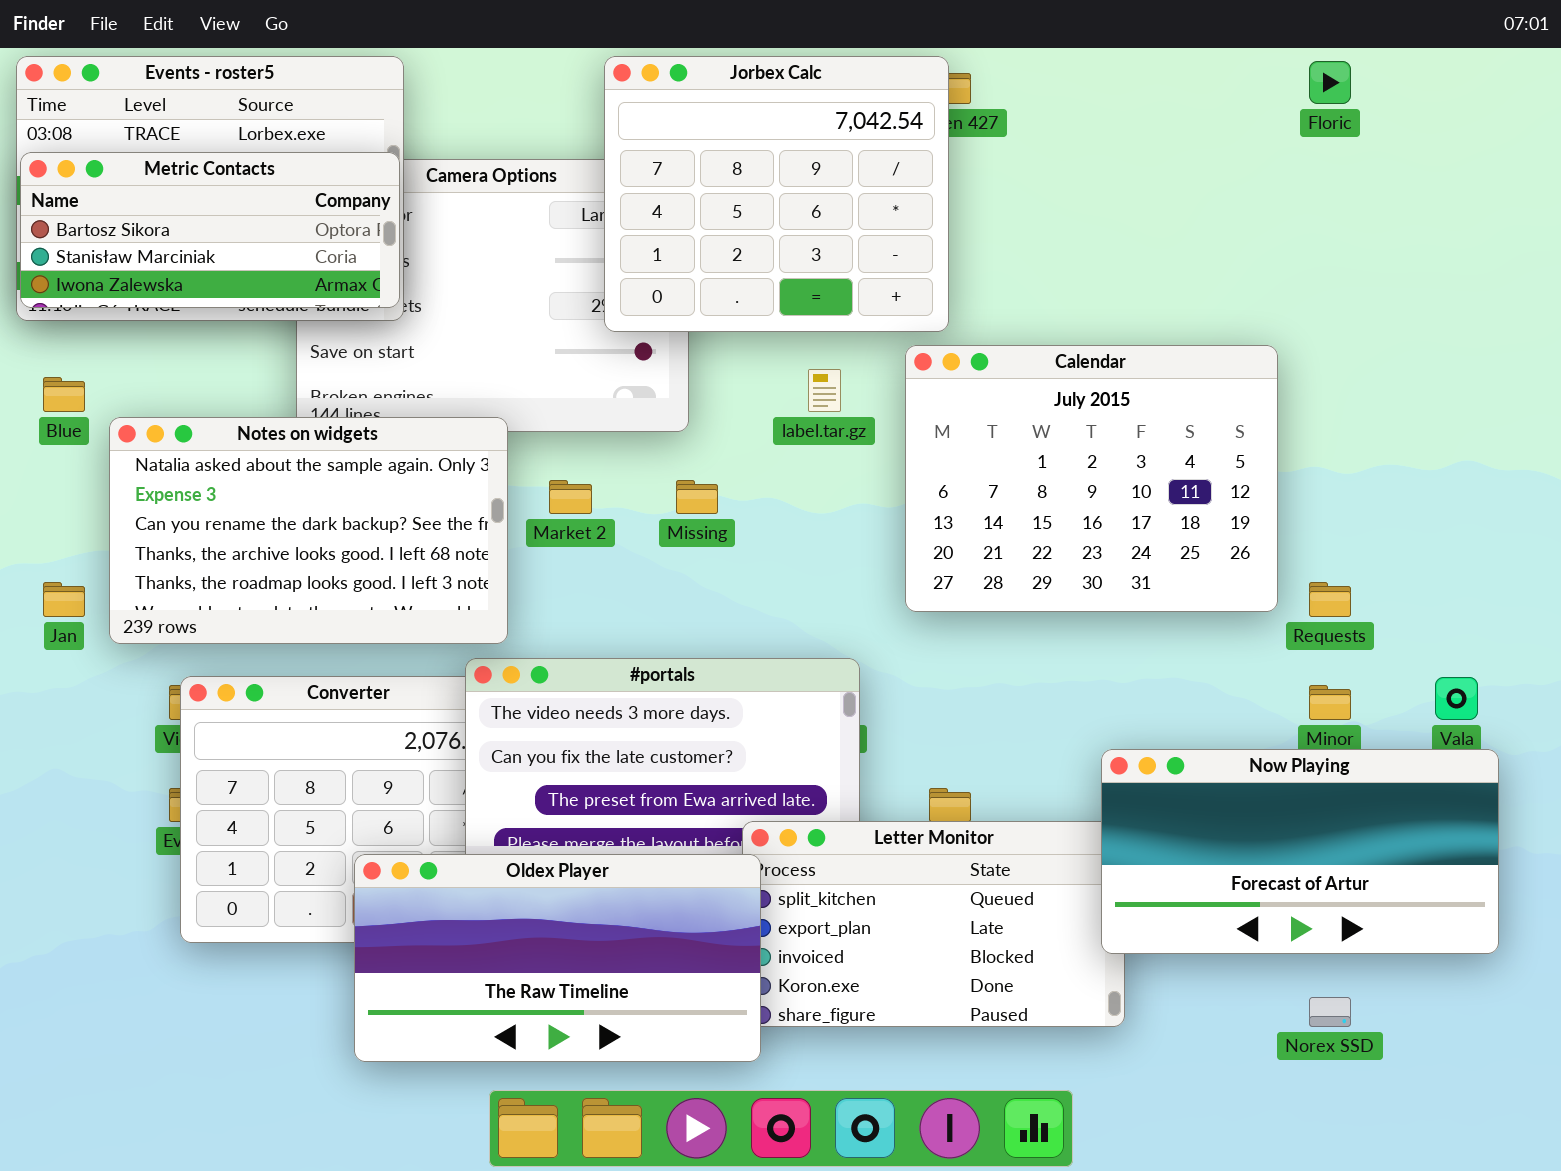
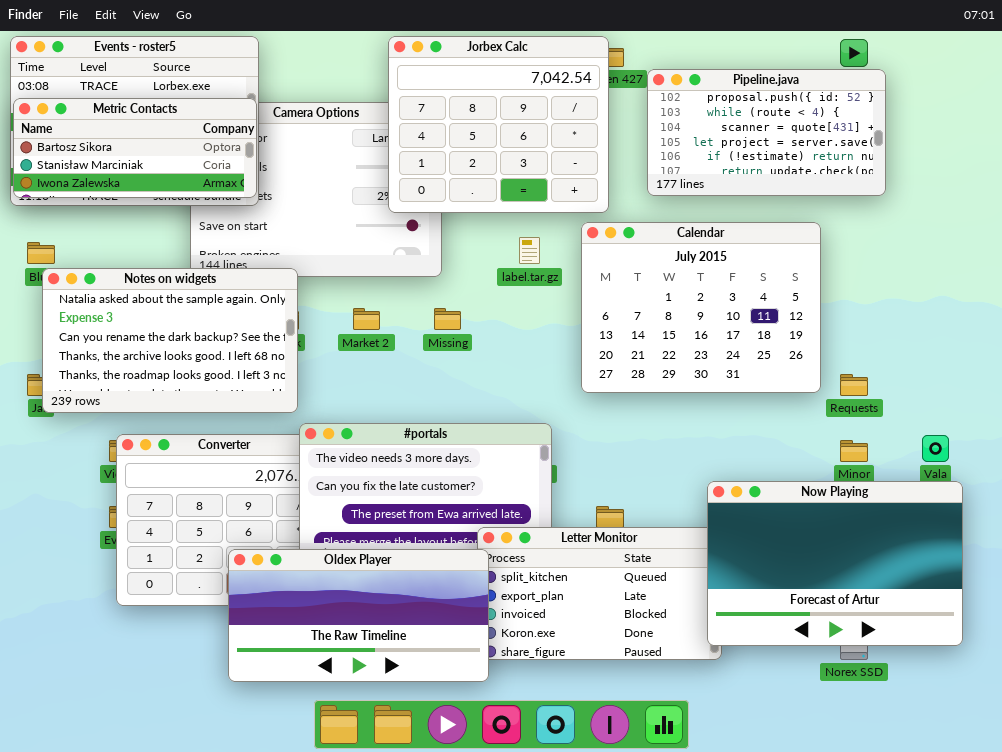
Pipeline.java: none -> [647,69,886,196], opened
Notes on widgets: [109,417,508,644] -> [42,268,298,413], moved
Now Playing: [1101,749,1499,954] -> [707,481,963,646], resized

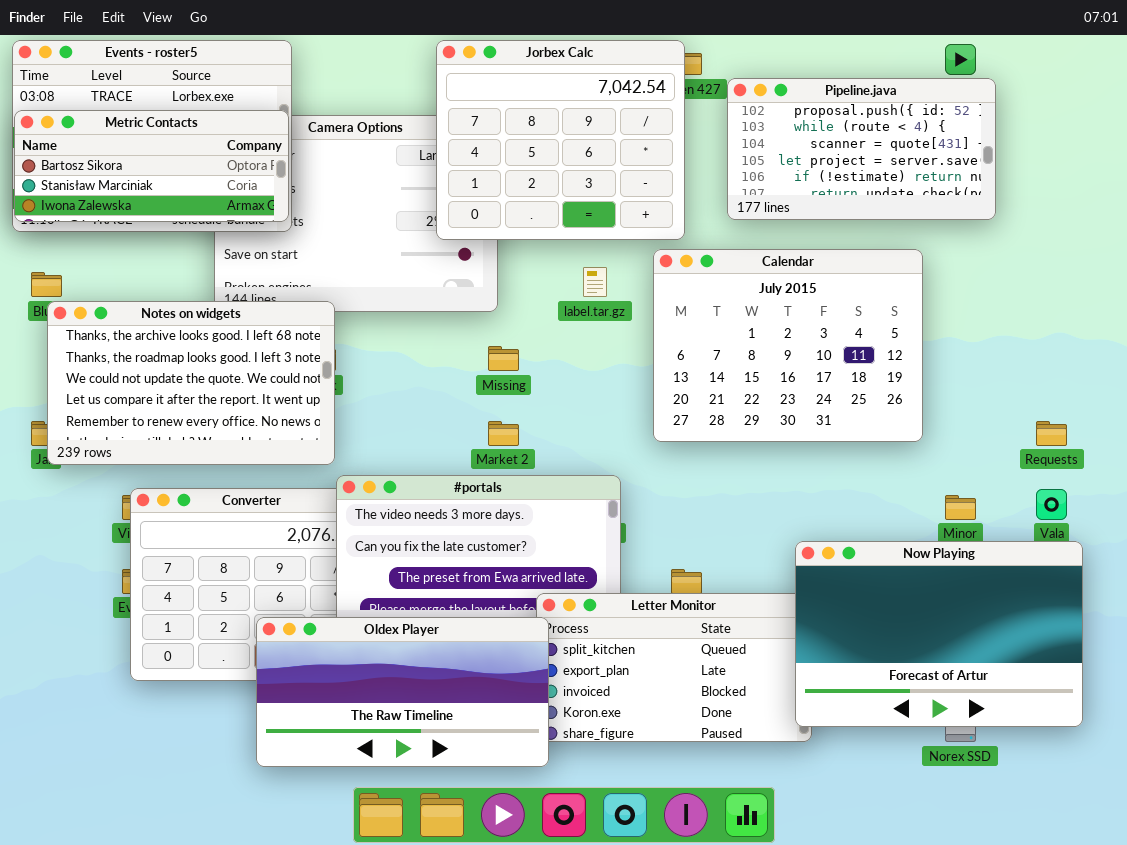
Notes on widgets: [42,268,298,413] -> [47,301,335,465], scrolled down 3 rows
Market 2: [353,308,380,330] -> [488,421,519,446], moved
Requests: [840,374,868,396] -> [1036,421,1067,446], moved

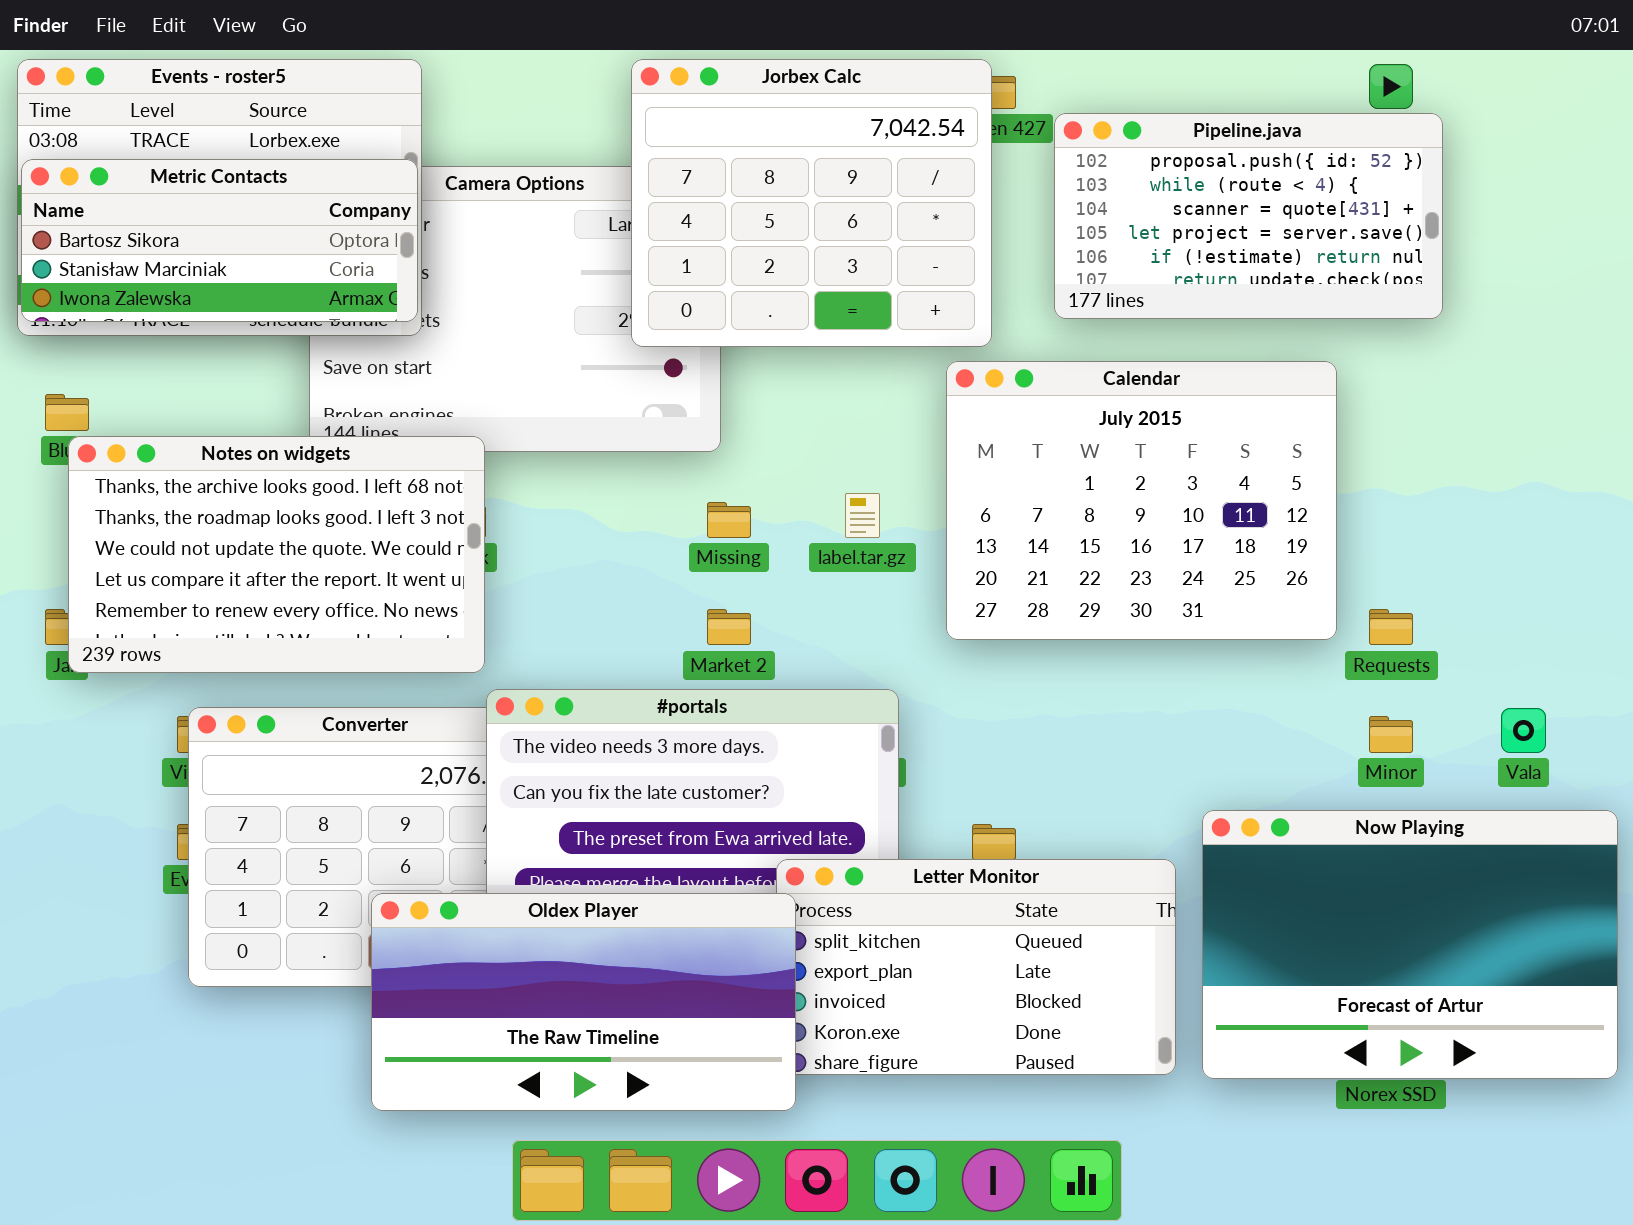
label.tar.gz: [583,267,607,297] -> [845,493,880,538], moved
Requests: [1036,421,1067,446] -> [1369,609,1413,645], moved
Now Playing: [795,541,1083,727] -> [1202,810,1618,1079], moved

